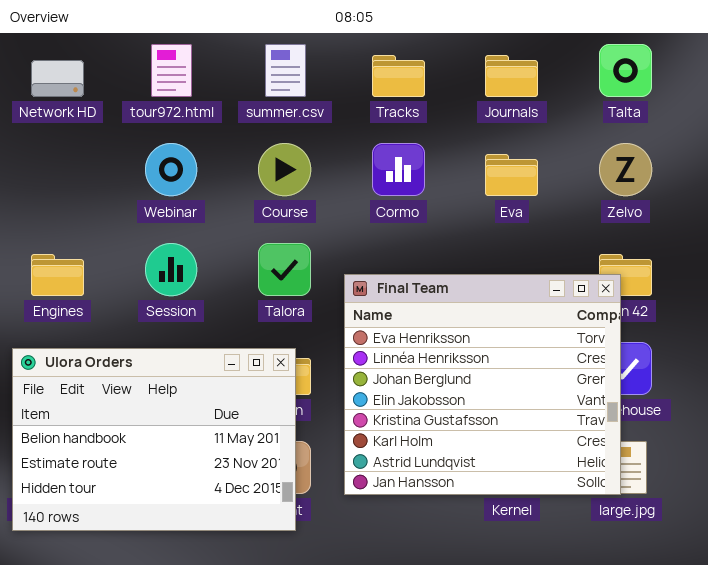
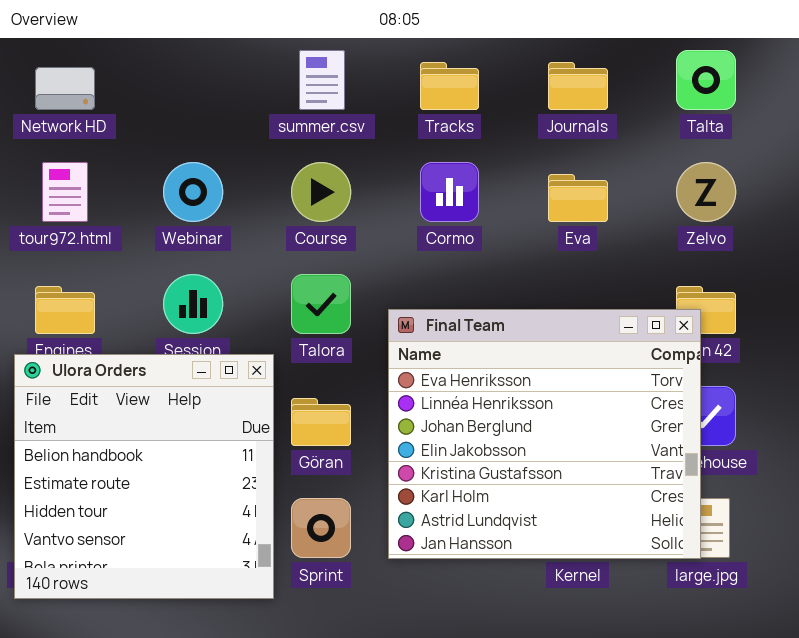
tour972.html: [151,44,192,97] -> [42,162,88,222], moved
Ulora Orders: [12,348,296,531] -> [14,354,274,599], resized

